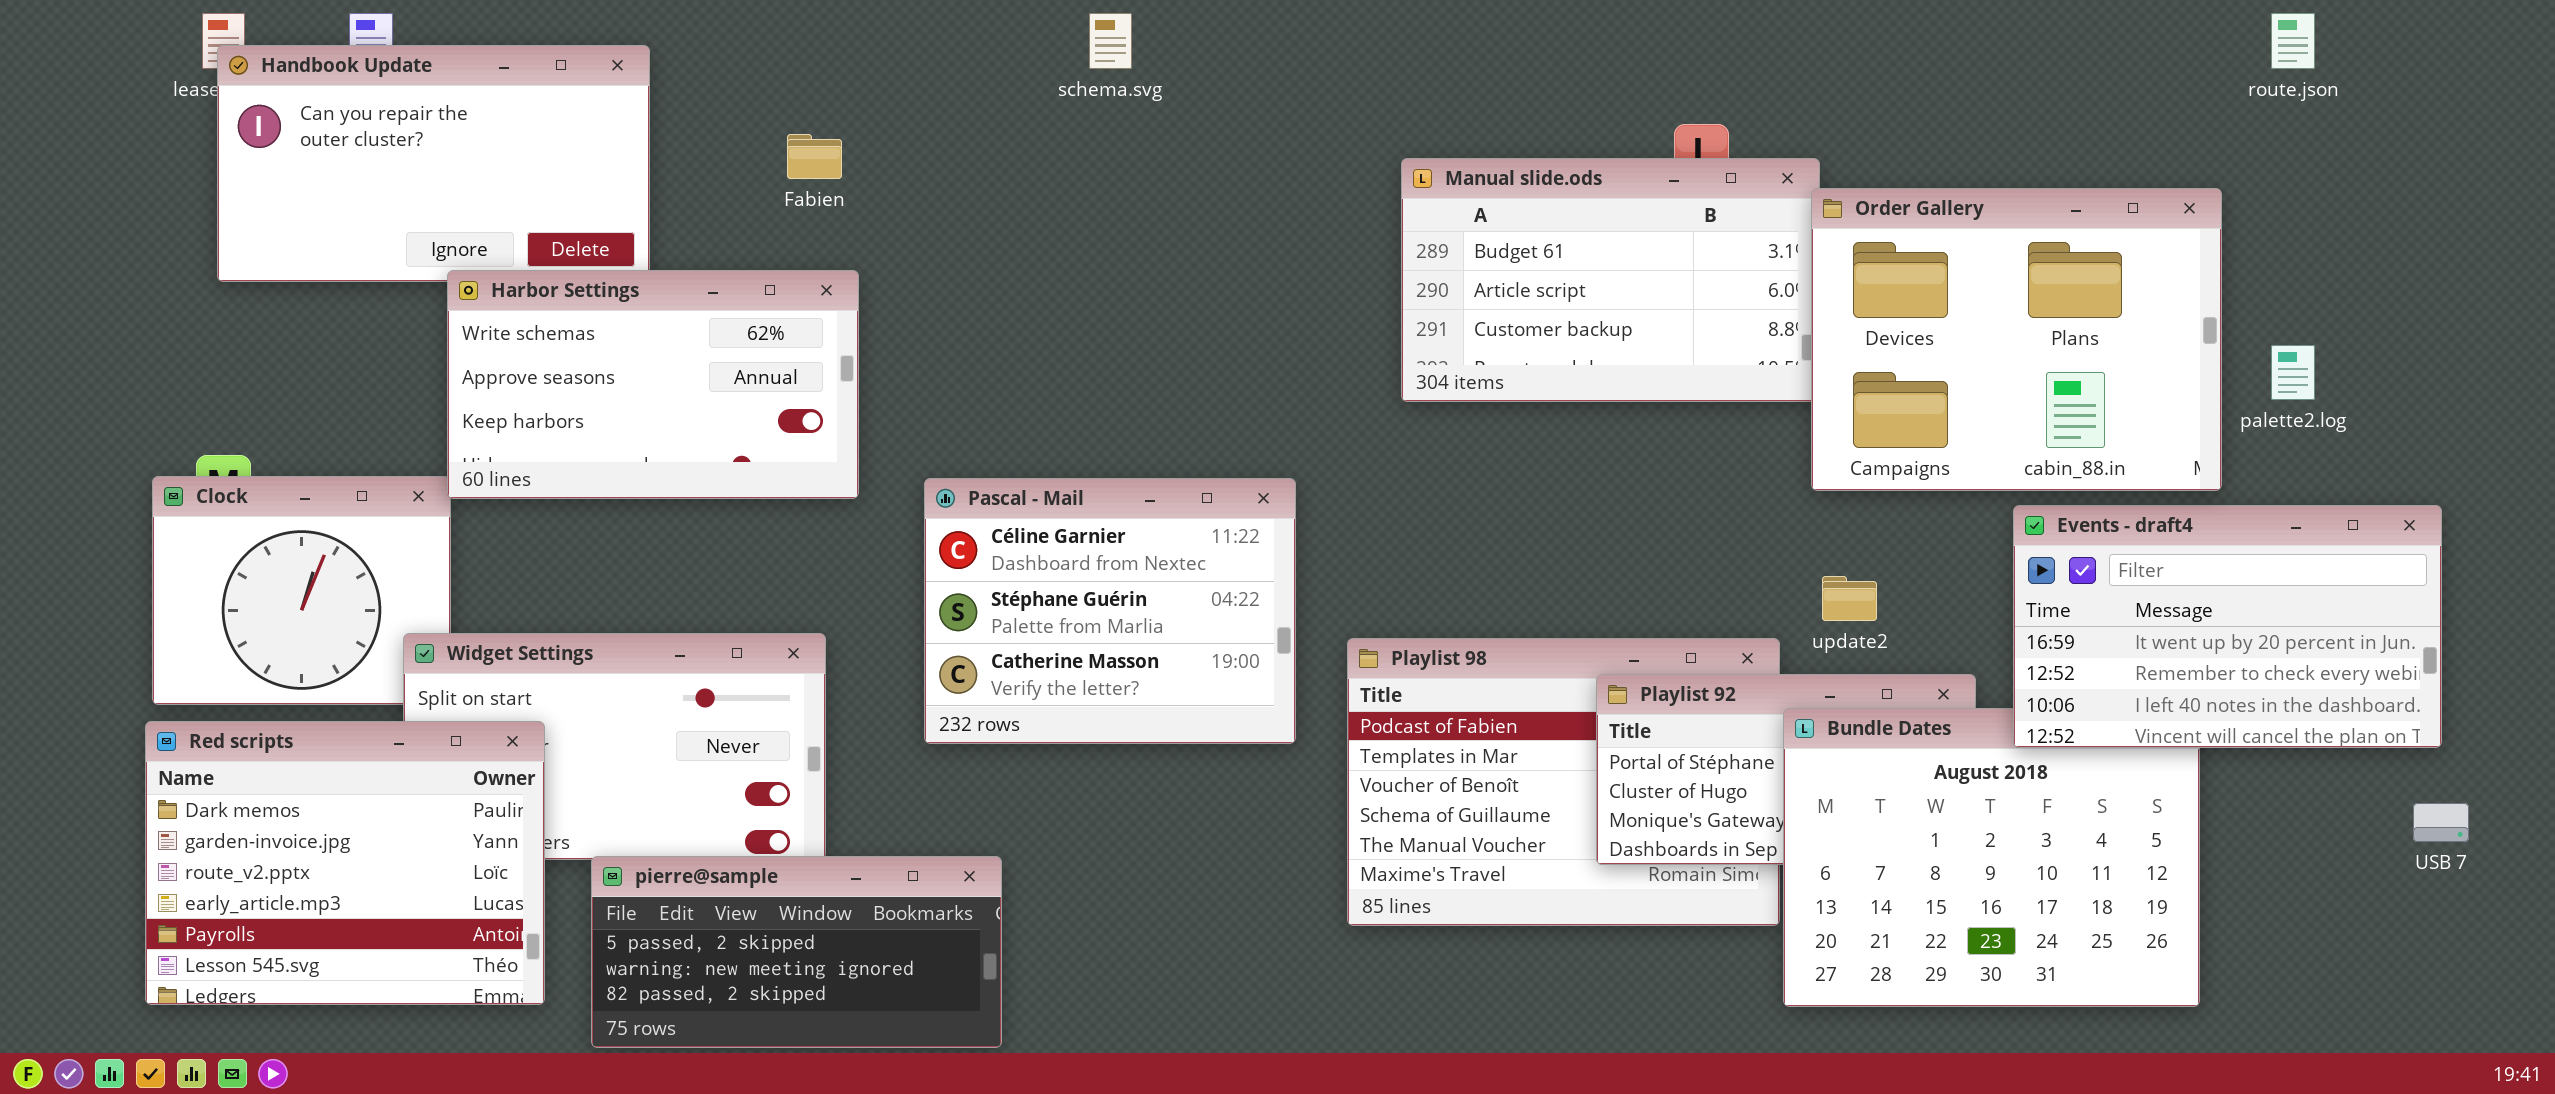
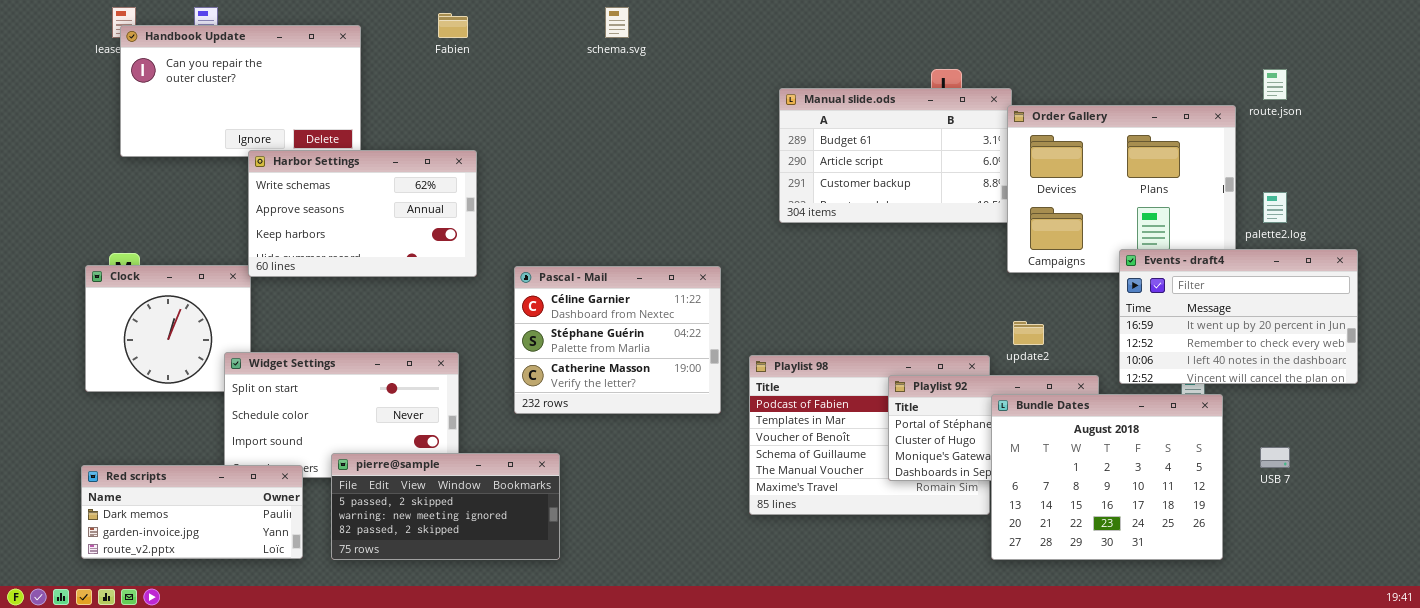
route.json: [2271,13,2315,69] -> [1263,69,1287,100], moved
Fabien: [787,134,842,179] -> [438,13,468,38], moved
Events - draft4: [2013,505,2442,748] -> [1119,249,1358,384], moved
Red scripts: [145,721,545,1005] -> [81,465,303,559], resized
USB 7: [2413,803,2469,842] -> [1260,447,1290,468], moved
pierre@sample: [591,856,1002,1048] -> [331,453,560,560], moved

